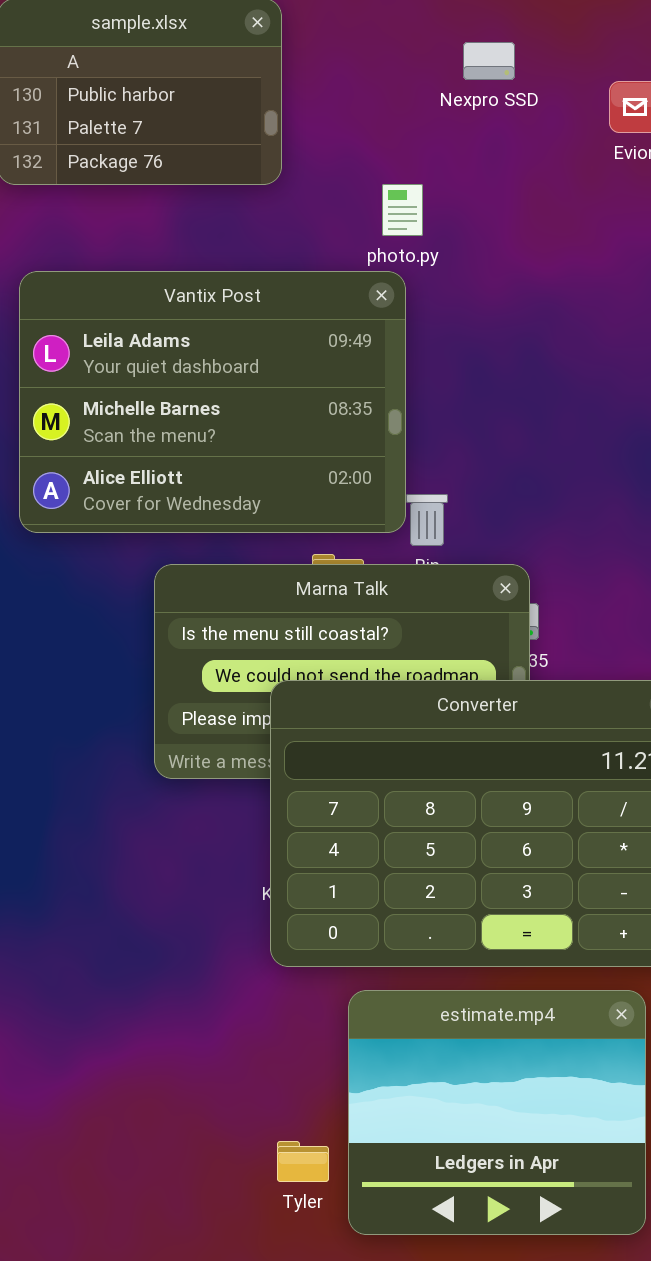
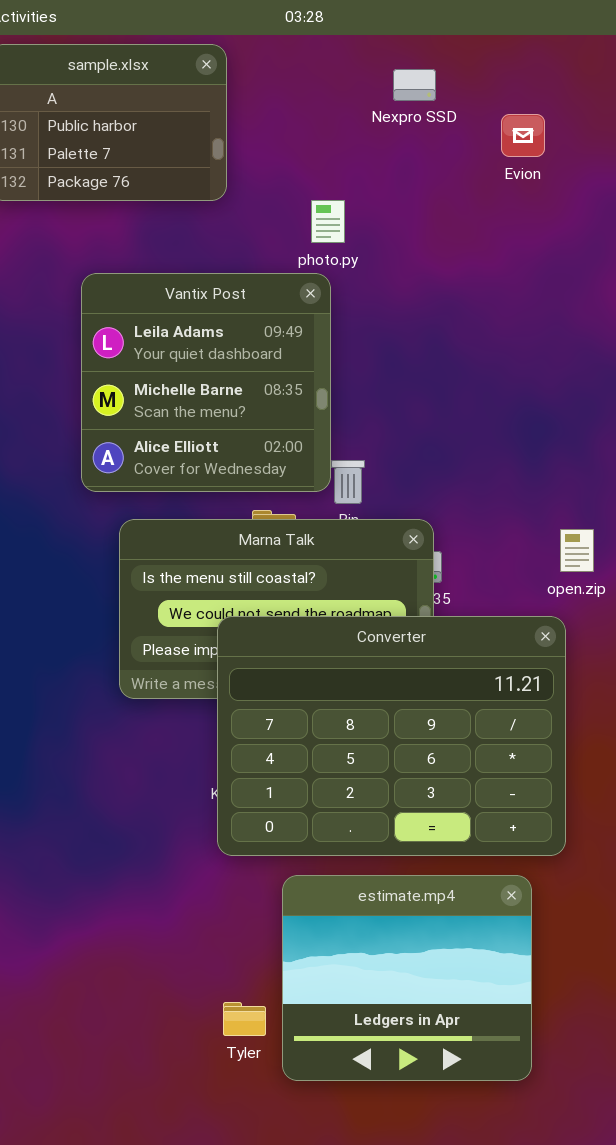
Nexpro SSD: [463,42,515,80] -> [393,69,436,101], moved
Vantix Post: [19,271,406,533] -> [81,273,331,492], resized

